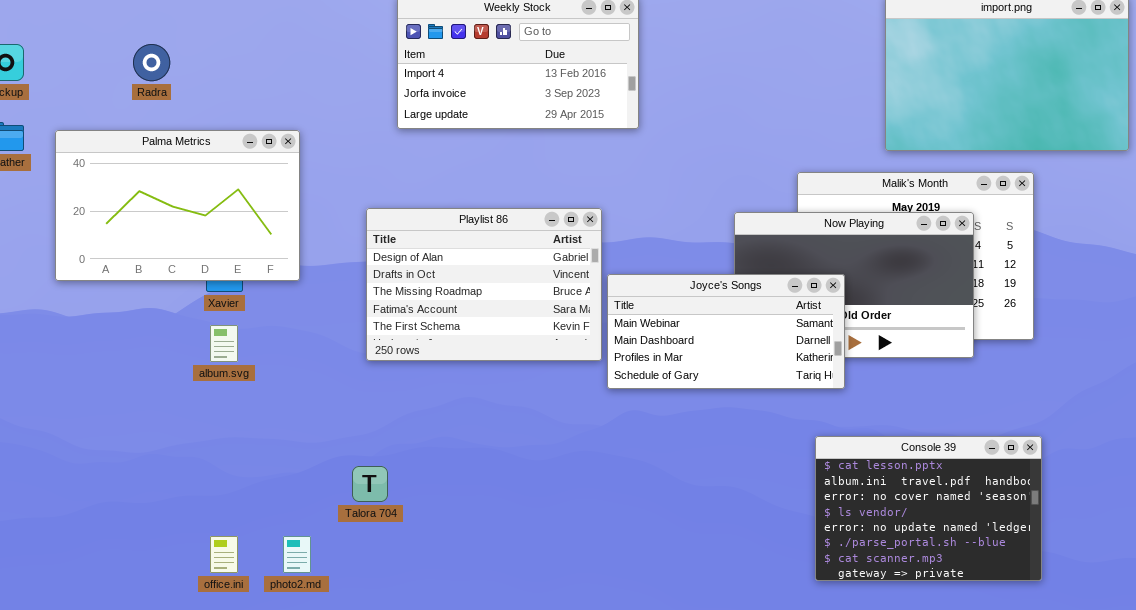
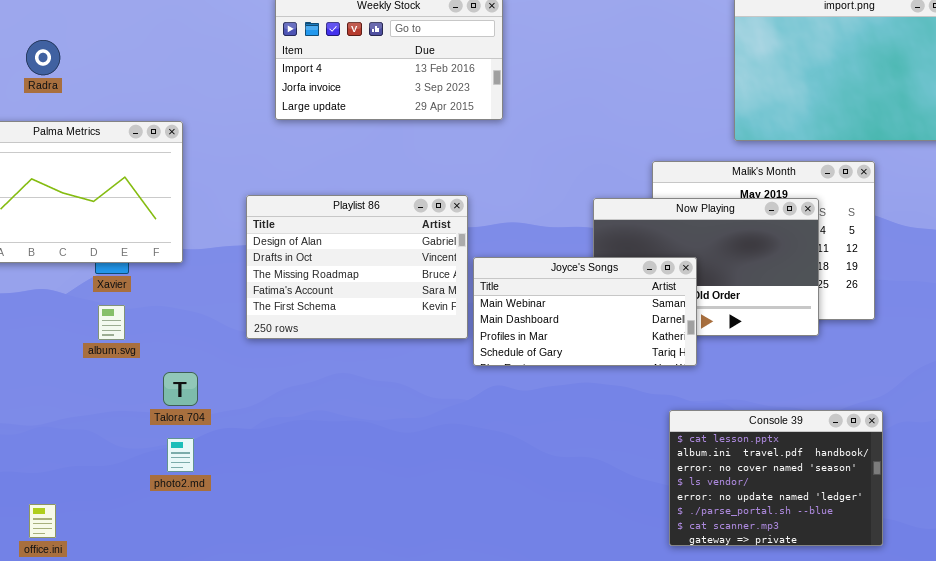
Talora 704: [352,466,388,502] -> [163,372,198,406], moved
office.ini: [210,536,238,573] -> [29,504,56,538], moved
photo2.md: [283,536,311,573] -> [167,438,194,472], moved

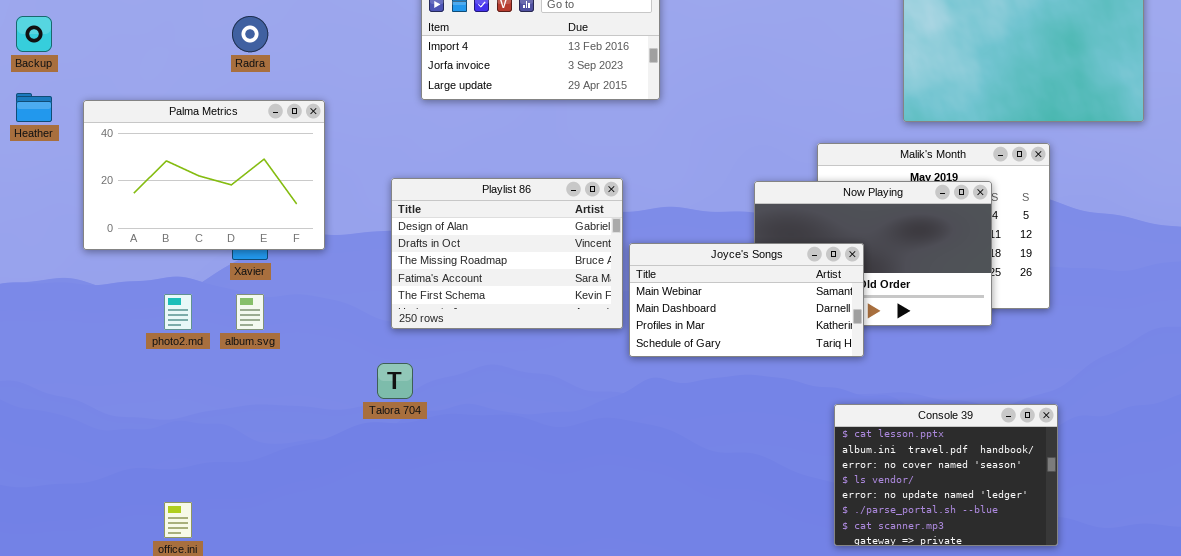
Radra: [26,40,60,75] -> [232,16,268,52], moved
Talora 704: [163,372,198,406] -> [377,363,413,399], moved
photo2.md: [167,438,194,472] -> [164,294,192,330], moved

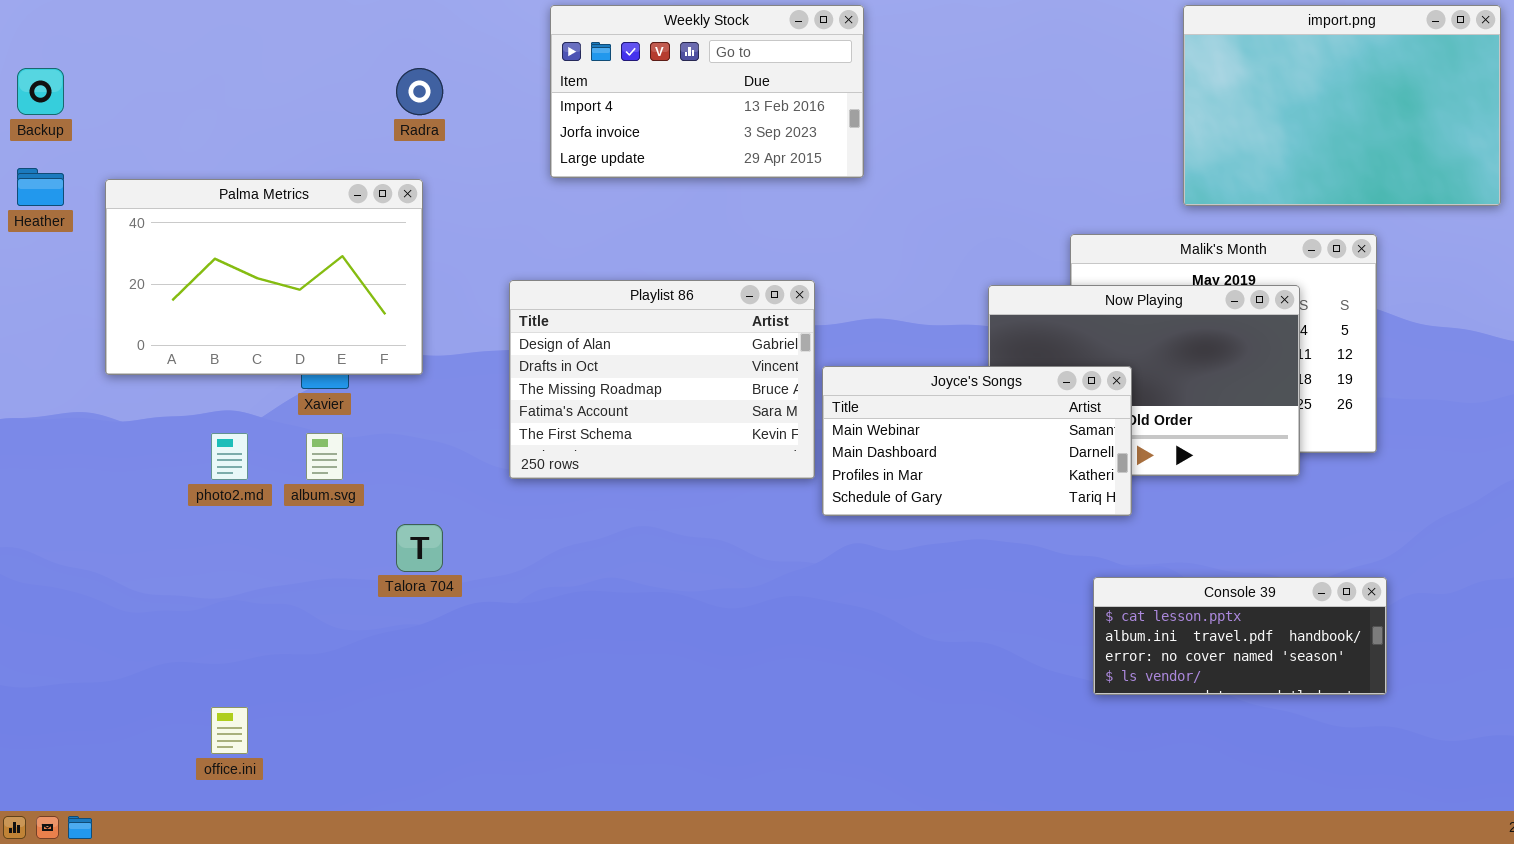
Radra: [232,16,268,52] -> [396,68,443,115], moved
Talora 704: [377,363,413,399] -> [396,524,443,572], moved
Console 39: [834,404,1058,546] -> [1093,577,1387,695], resized

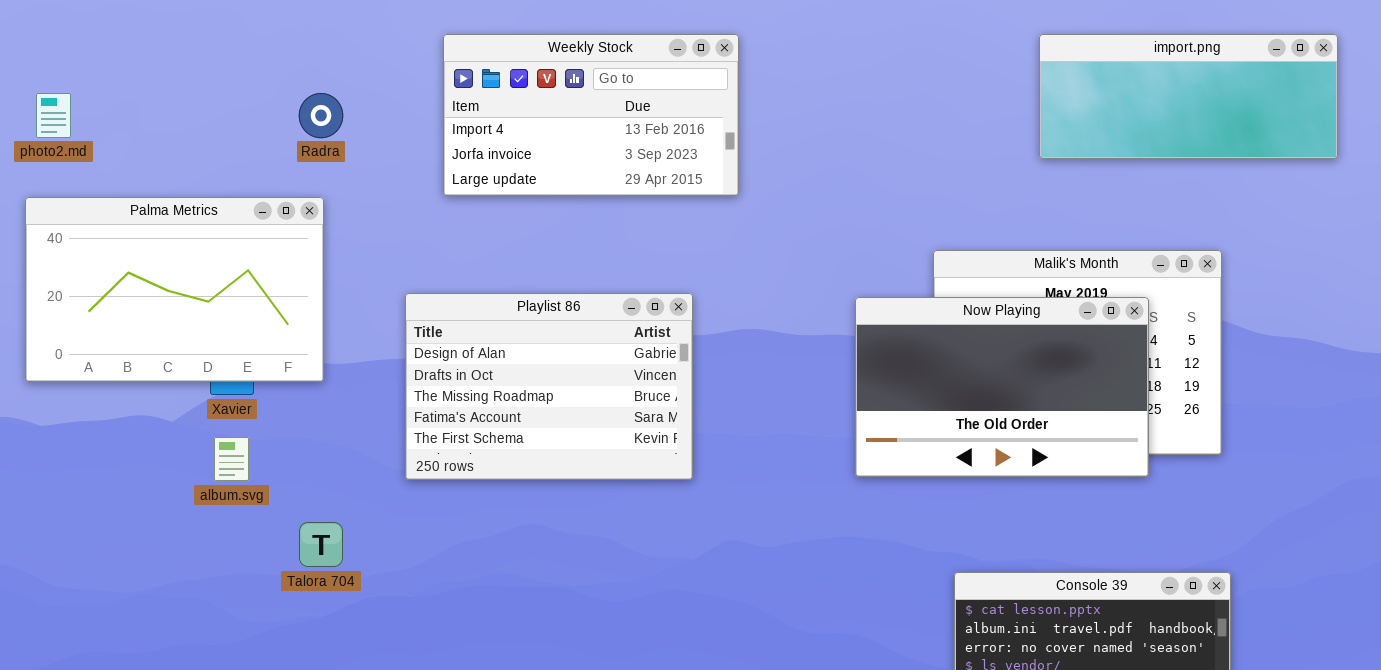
import.png: [1183,5,1501,206] -> [1039,34,1338,159], resized
Joyce's Songs: [822,366,1132,516] -> none, closed
photo2.md: [211,433,248,480] -> [36,93,71,138], moved

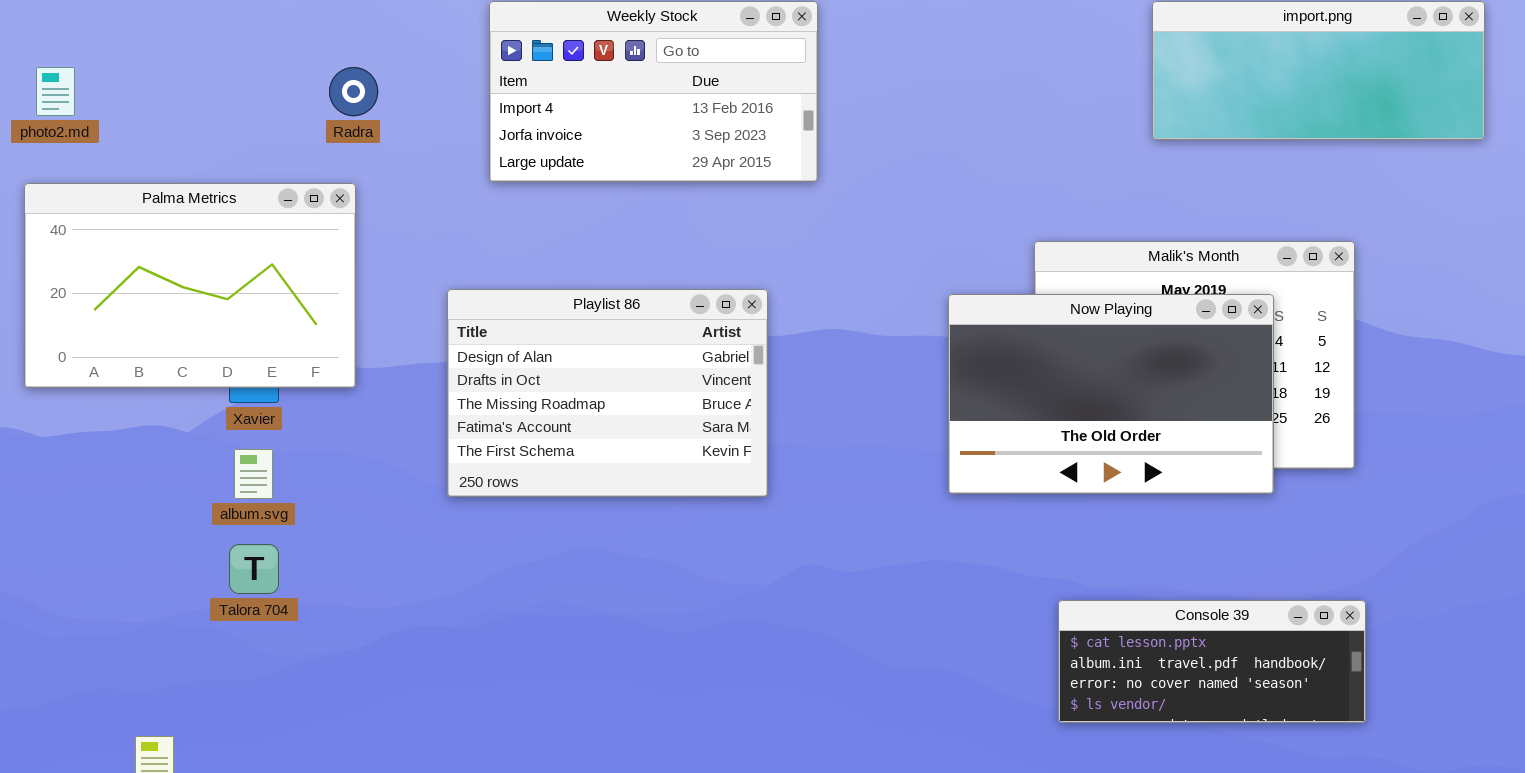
Talora 704: [299,522,343,567] -> [229,544,279,594], moved

